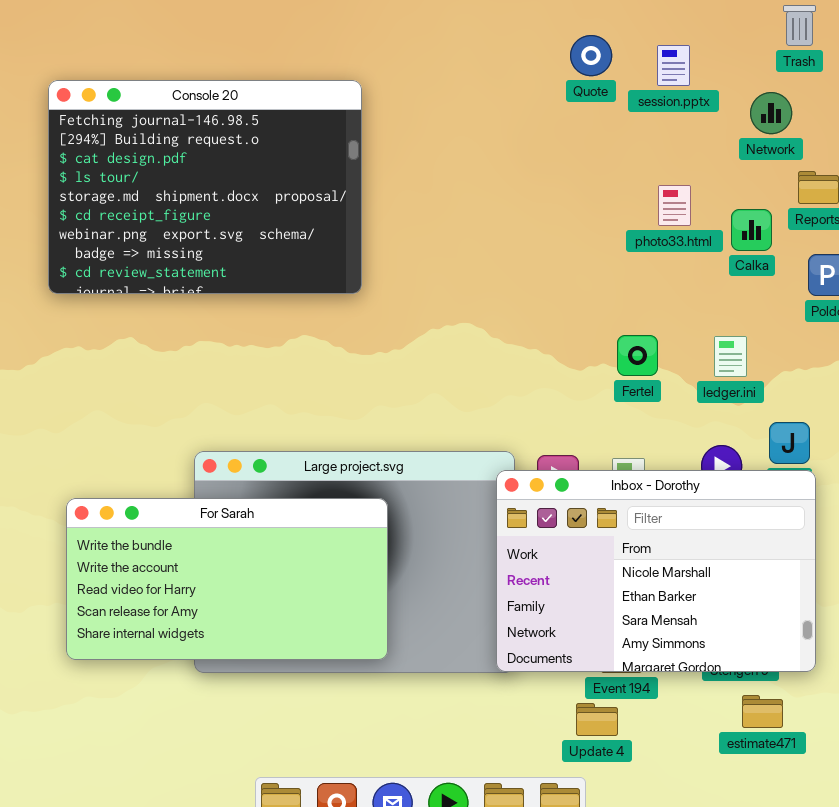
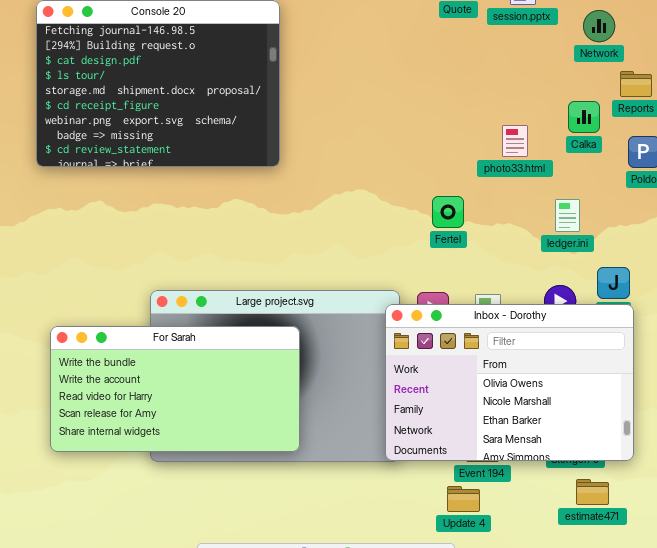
photo33.html: [658,185,691,226] -> [502,125,528,157], moved
Fertel: [617,335,658,376] -> [432,196,464,228], moved
Inbox - Dorothy: [496,470,816,672] -> [385,304,634,461], scrolled up 1 row

